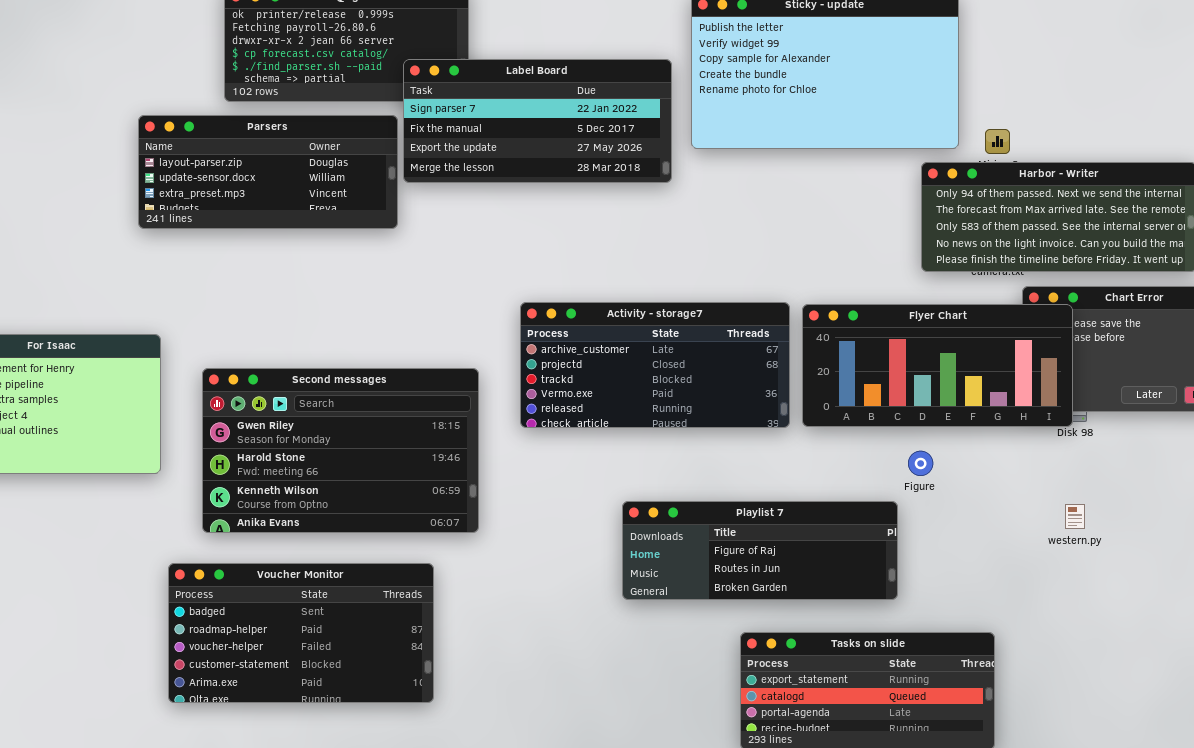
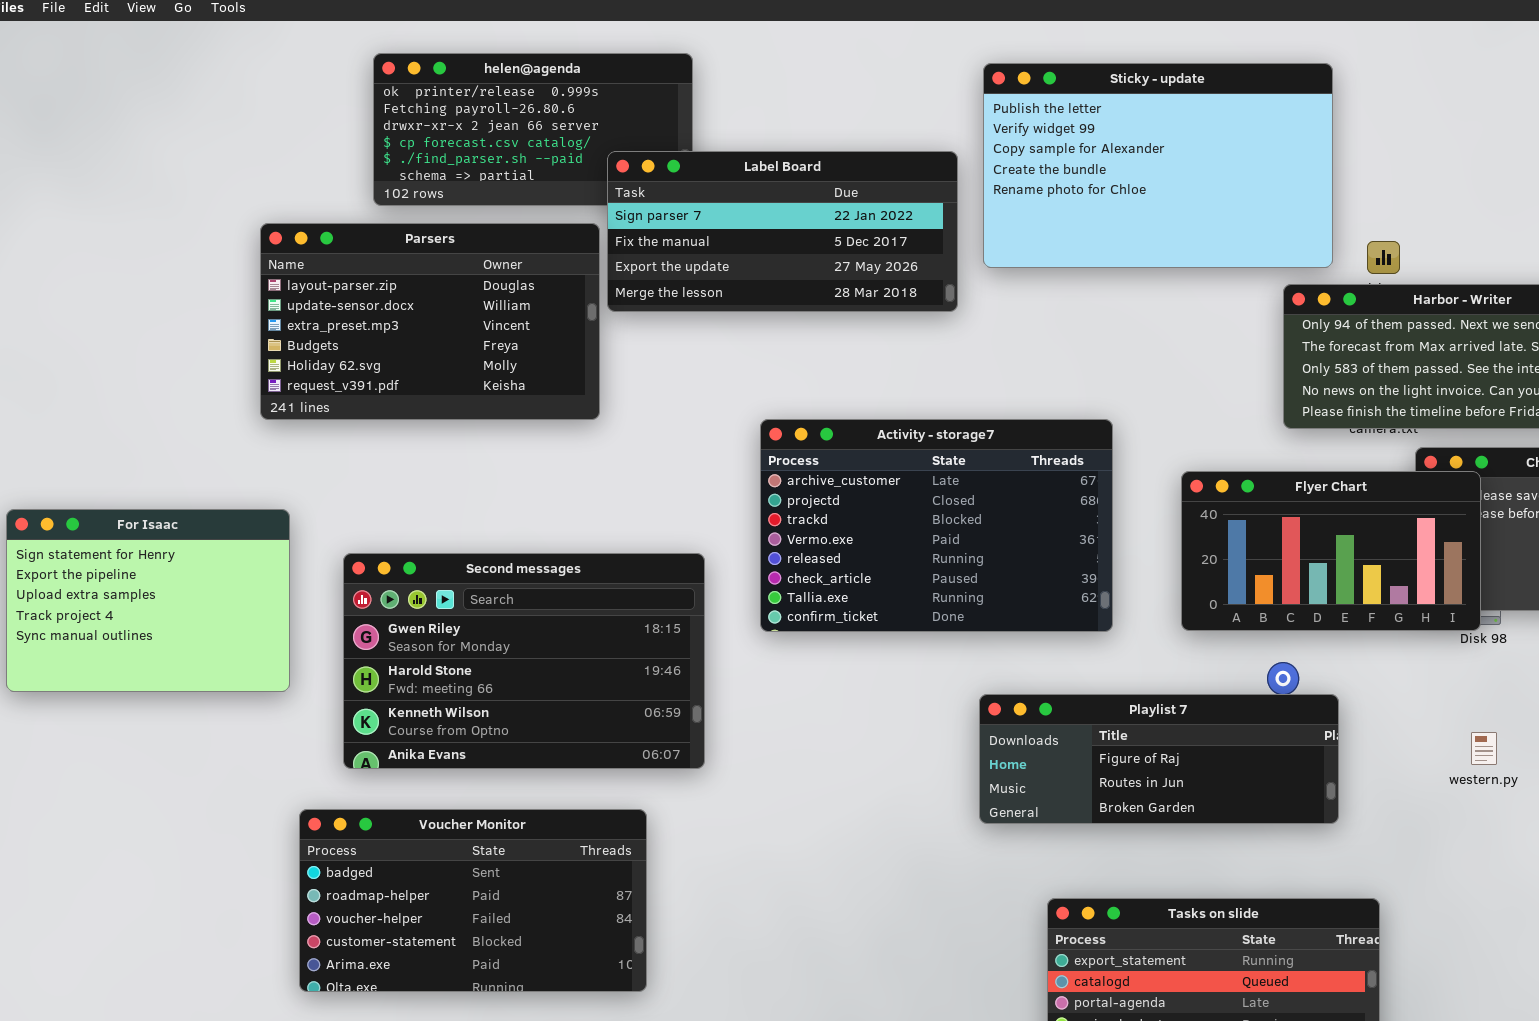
Parsers: [138,115,398,229] -> [260,223,600,420], resized
Activity - storage7: [520,302,790,428] -> [760,419,1113,632], resized
Flyer Chart: [802,304,1073,427] -> [1181,471,1481,631], resized
Playlist 7: [622,501,898,600] -> [979,694,1339,824], moved

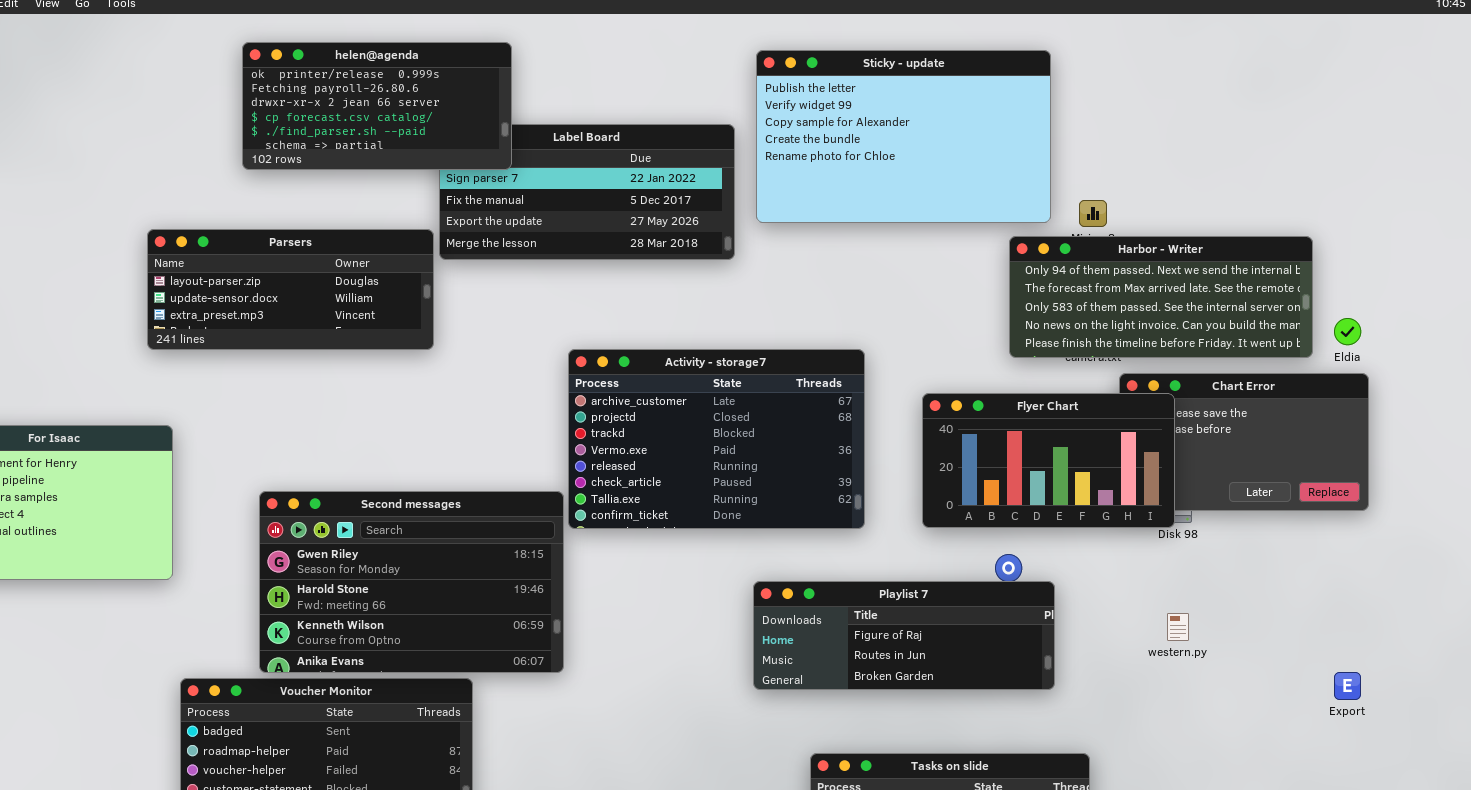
helen@agenda: [373,53,693,206] -> [242,42,512,170], raised
Parsers: [260,223,600,420] -> [147,229,434,350], resized
Second messages: [343,553,705,769] -> [259,491,564,673], moved

